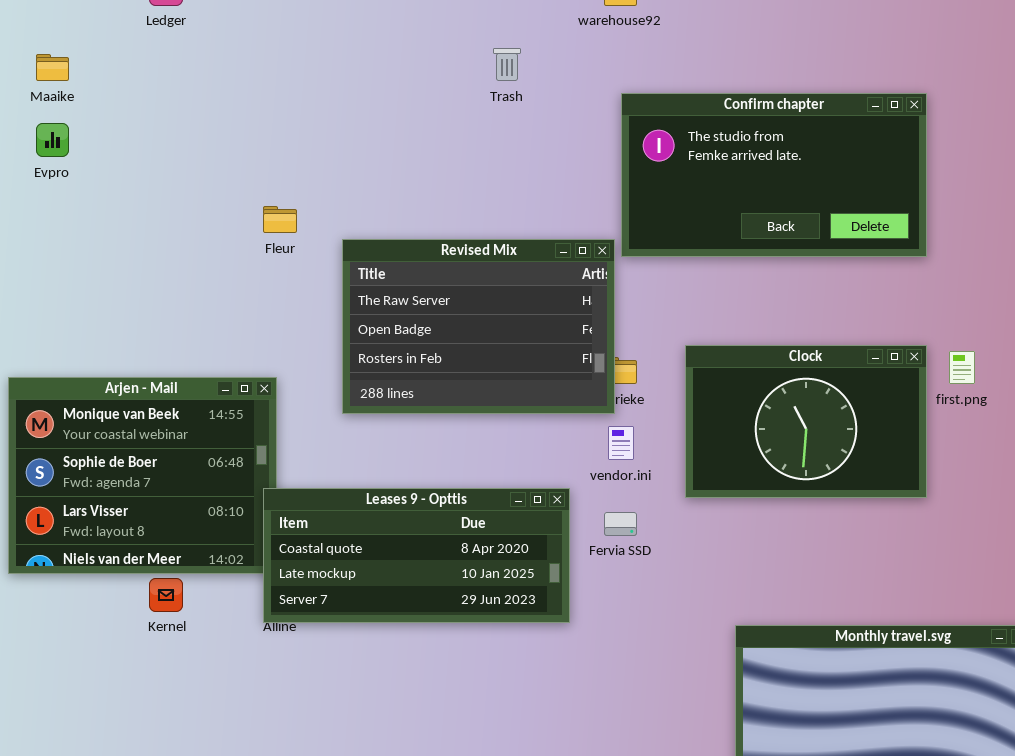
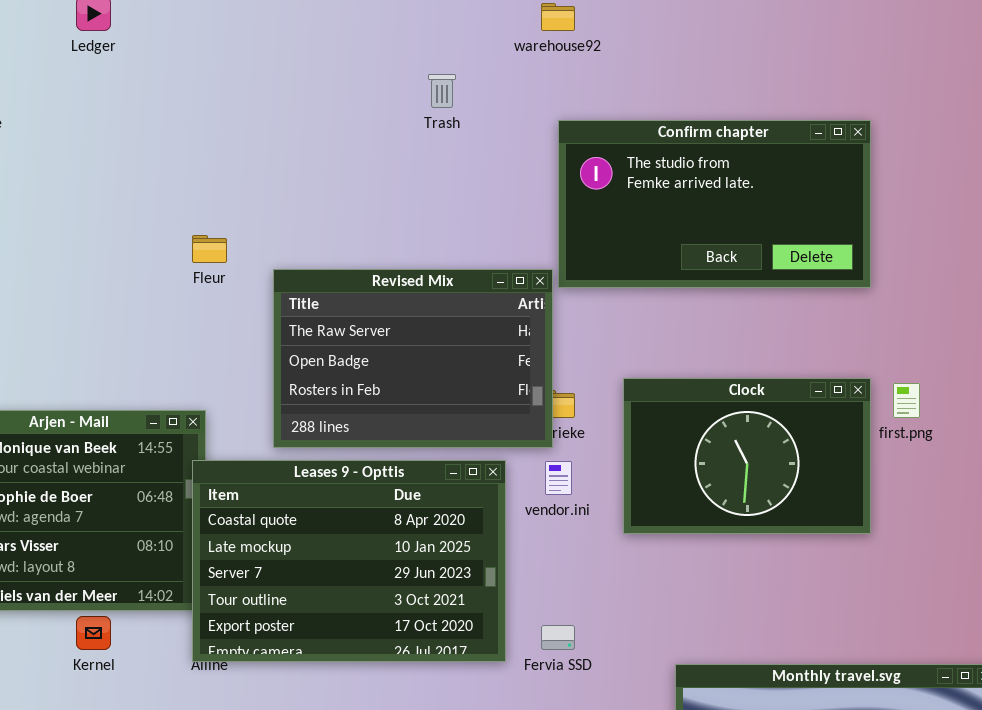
Leases 9 - Opttis: [263,488,570,623] -> [192,460,506,662], resized
Fervia SSD: [604,512,637,536] -> [541,625,575,650], moved

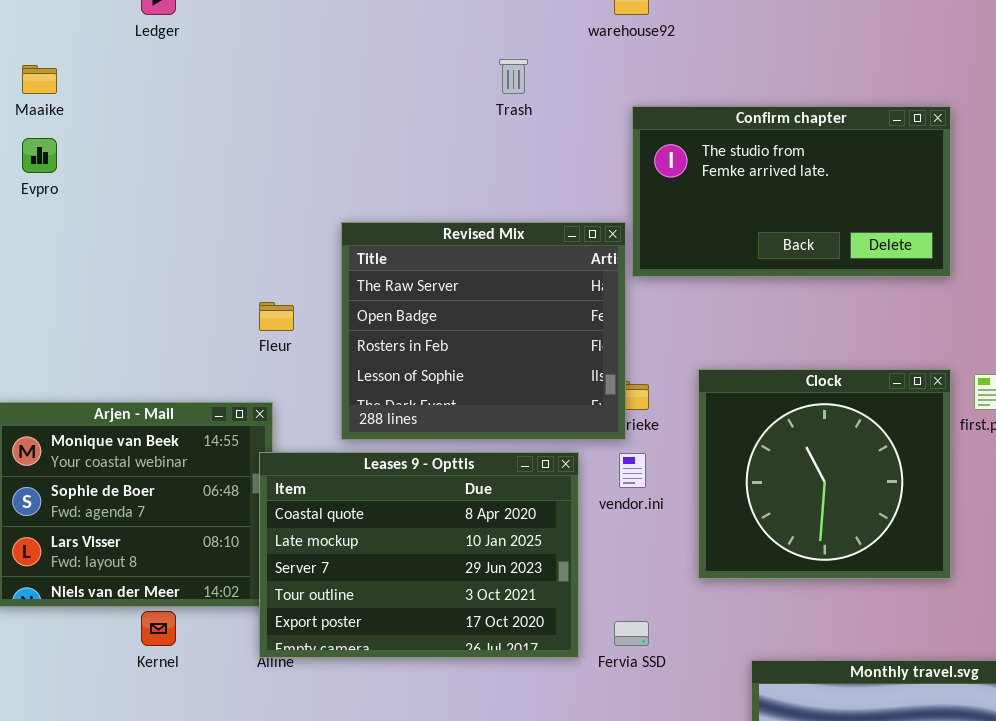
Fleur: [192,235,227,263] -> [259,302,294,331], moved
Revised Mix: [273,269,553,448] -> [341,222,626,440], resized
Clock: [623,378,871,534] -> [698,369,951,579], resized

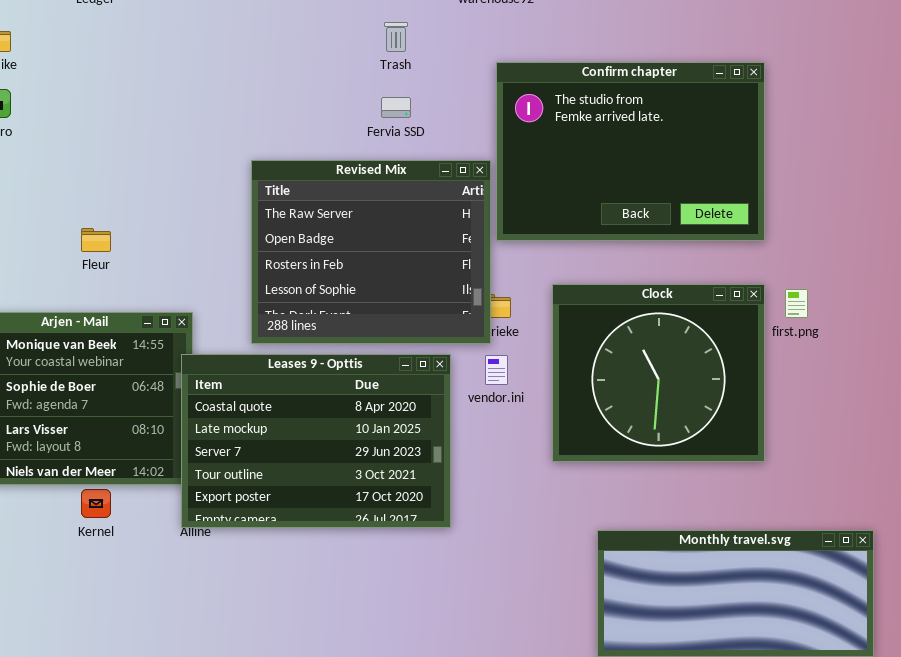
Confirm chapter: [632,106,951,277] -> [496,62,765,241], resized
Fleur: [259,302,294,331] -> [81,228,111,252], moved
Fervia SSD: [614,621,649,646] -> [381,97,411,118], moved

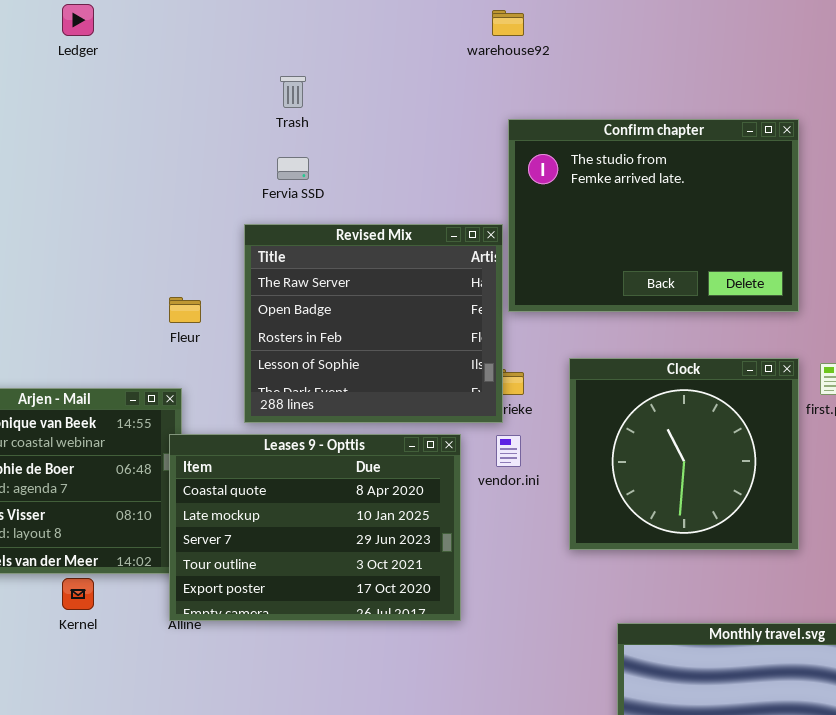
Trash: [384,22,408,52] -> [280,76,306,108], moved
Fervia SSD: [381,97,411,118] -> [277,157,309,180], moved
Fleur: [81,228,111,252] -> [169,297,201,323], moved

